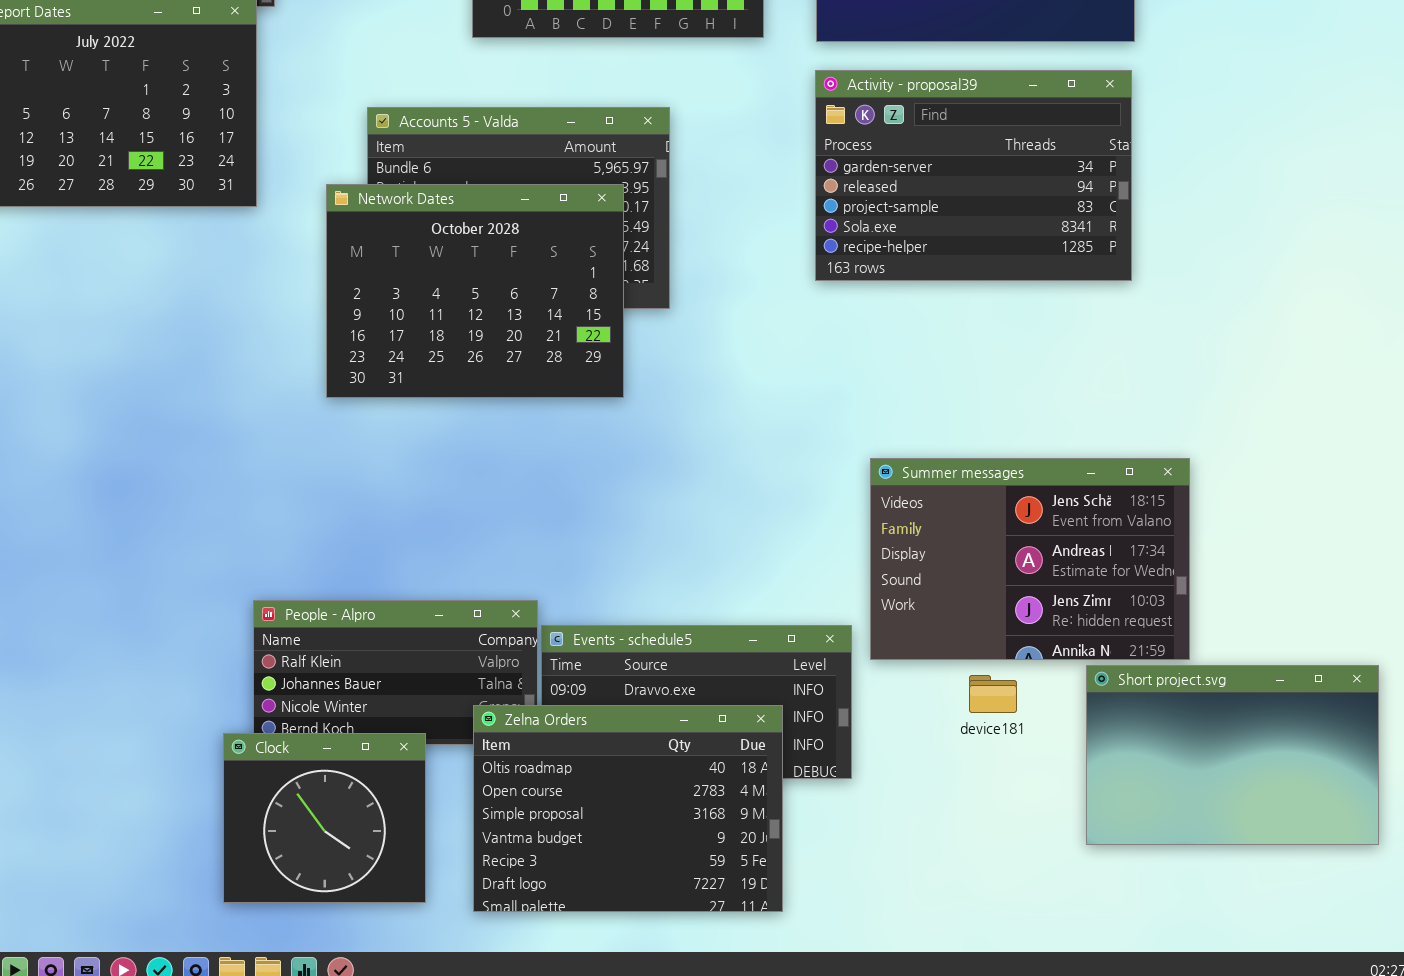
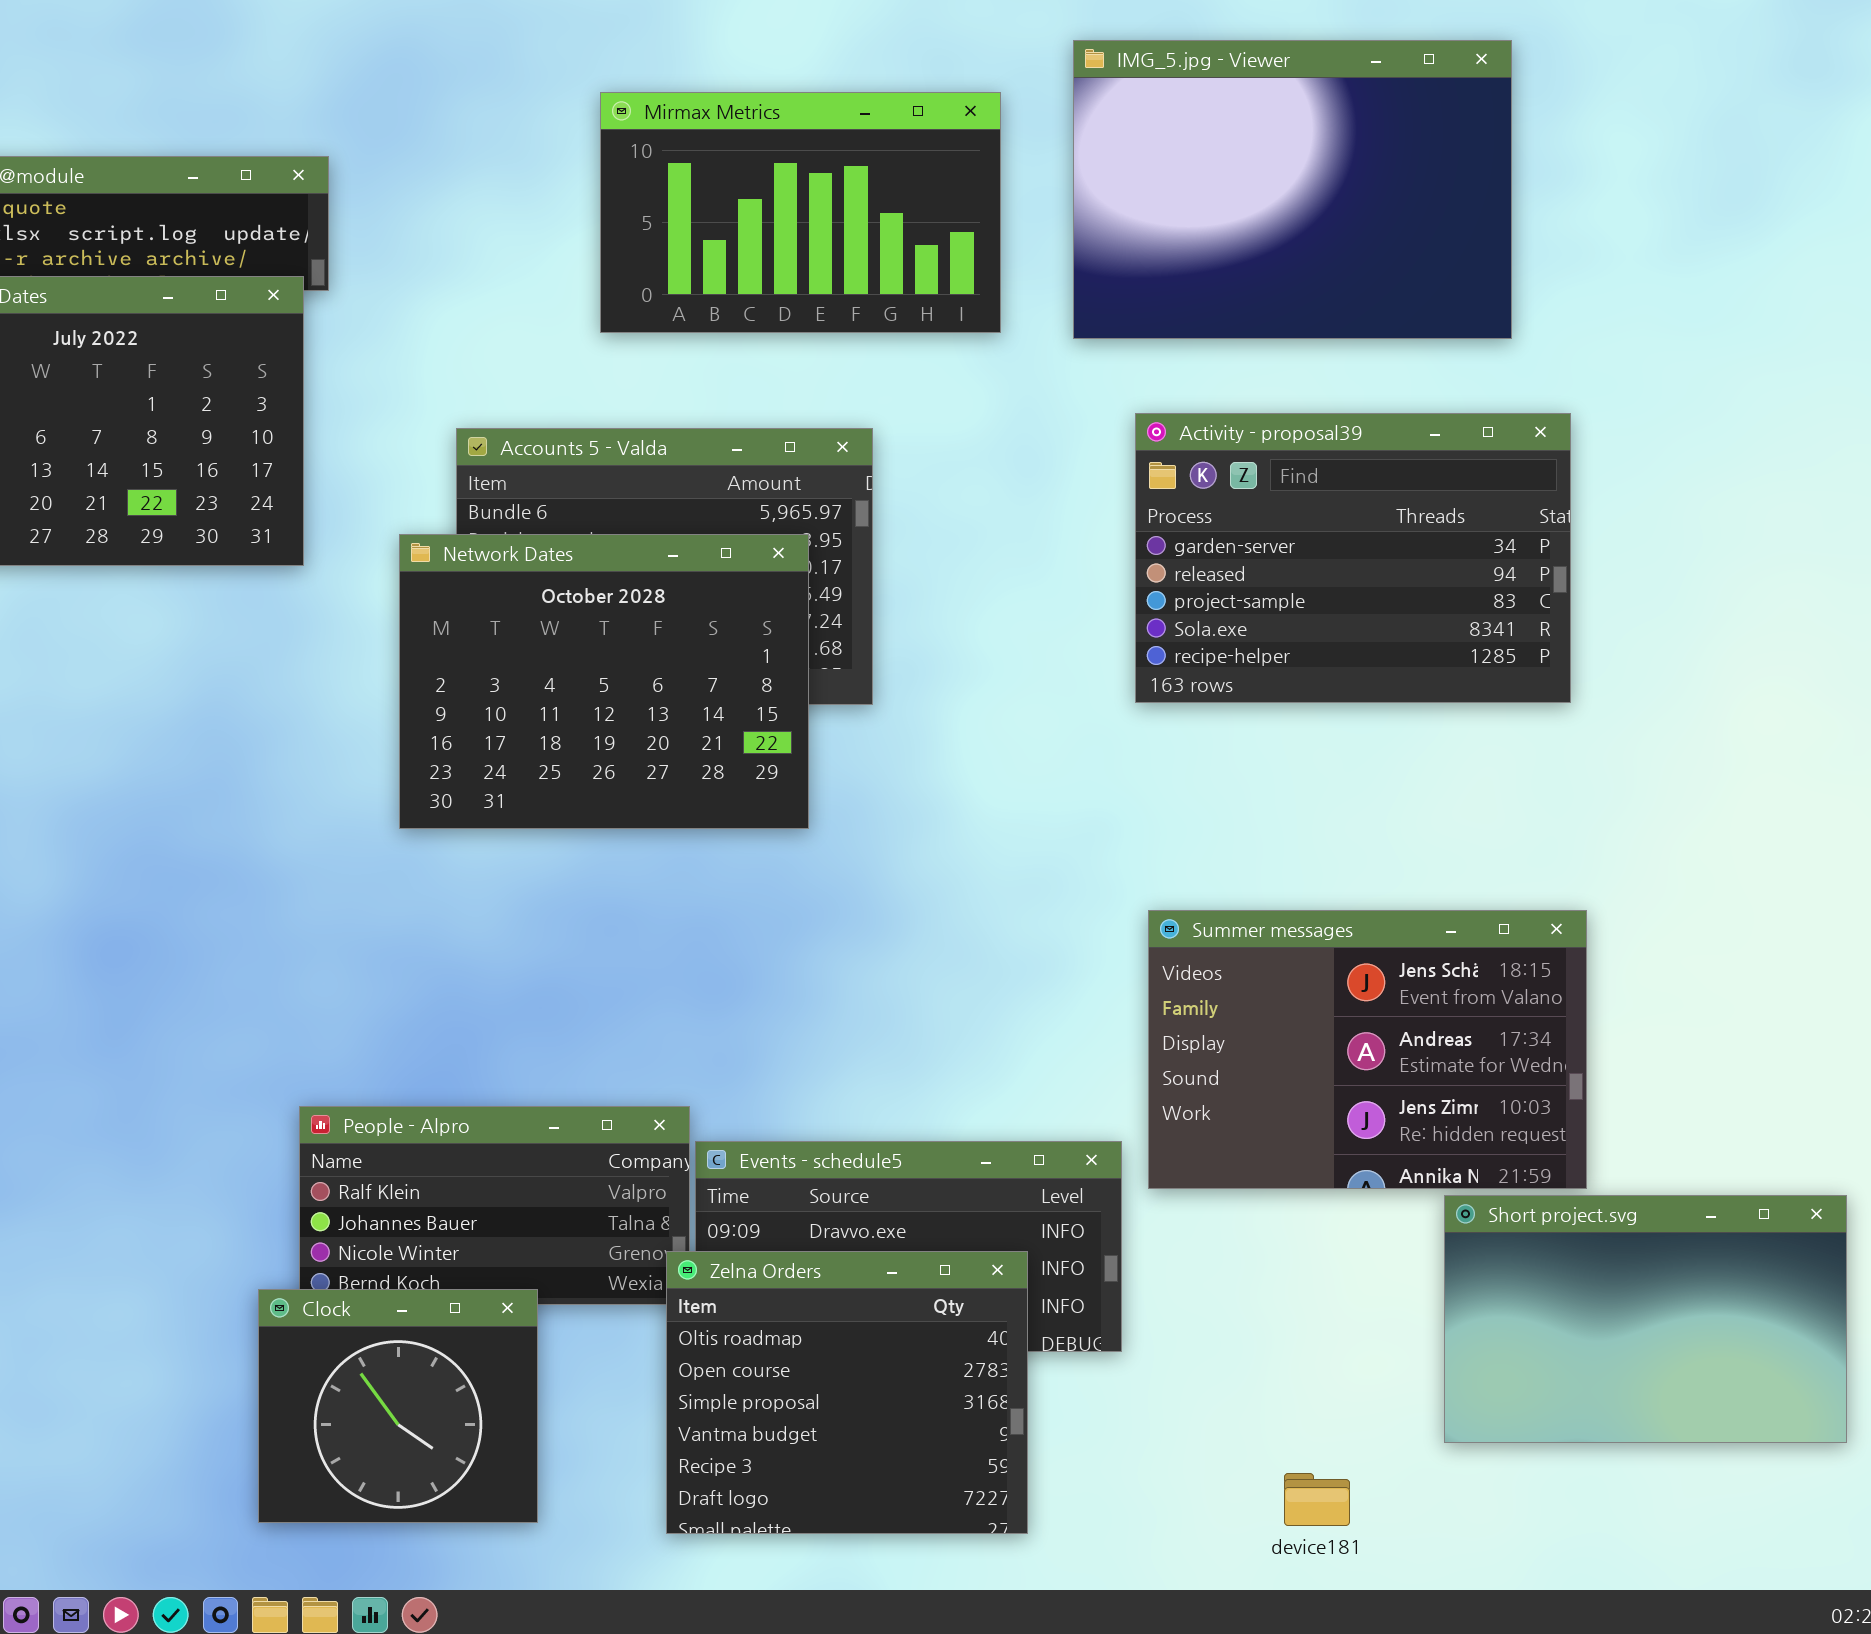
Activity - proposal39: [815,70,1132,281] -> [1135,413,1571,703], moved
device181: [969,675,1017,713] -> [1284,1473,1350,1526], moved
Zelna Orders: [473,705,783,912] -> [666,1251,1028,1534], resized

